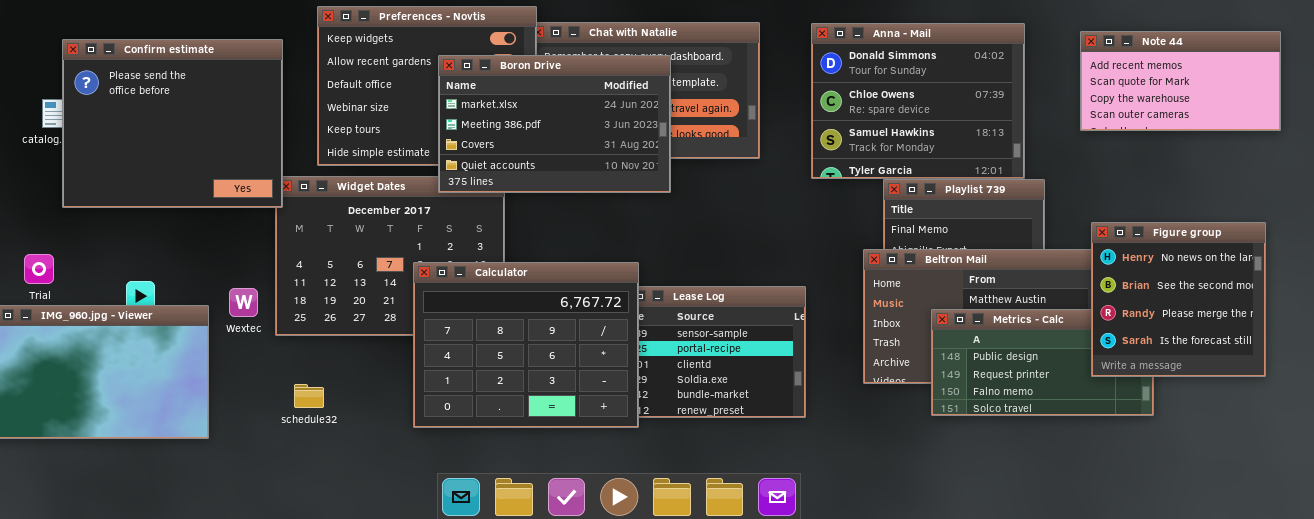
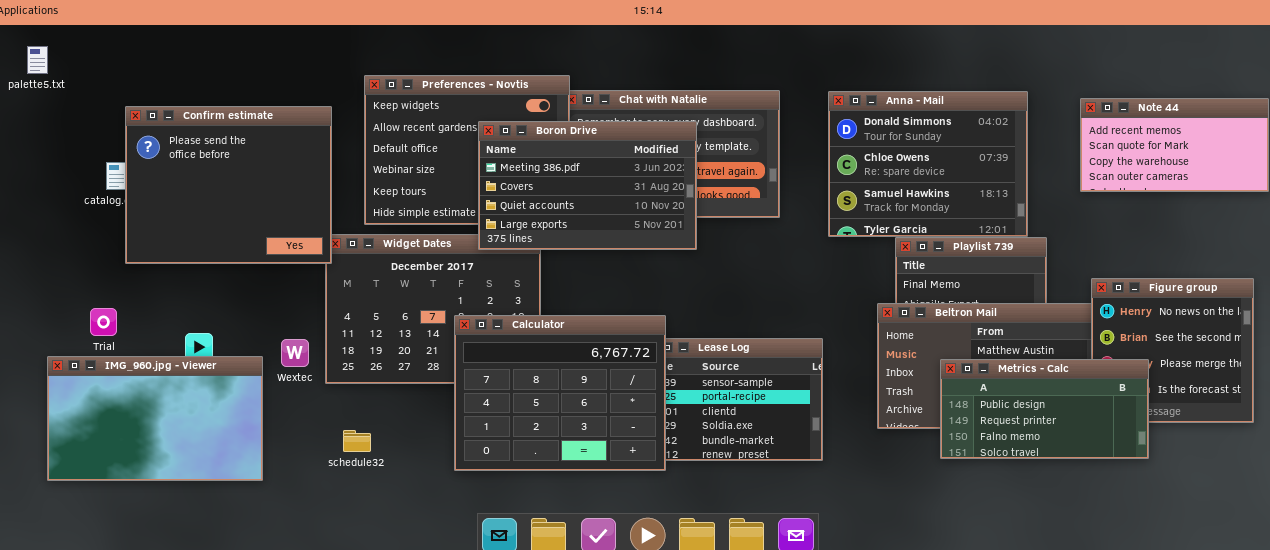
Boron Drive: [438,55,671,193] -> [478,121,697,250], scrolled down 1 row
Metrics - Calc: [931,309,1154,416] -> [940,359,1149,459], raised

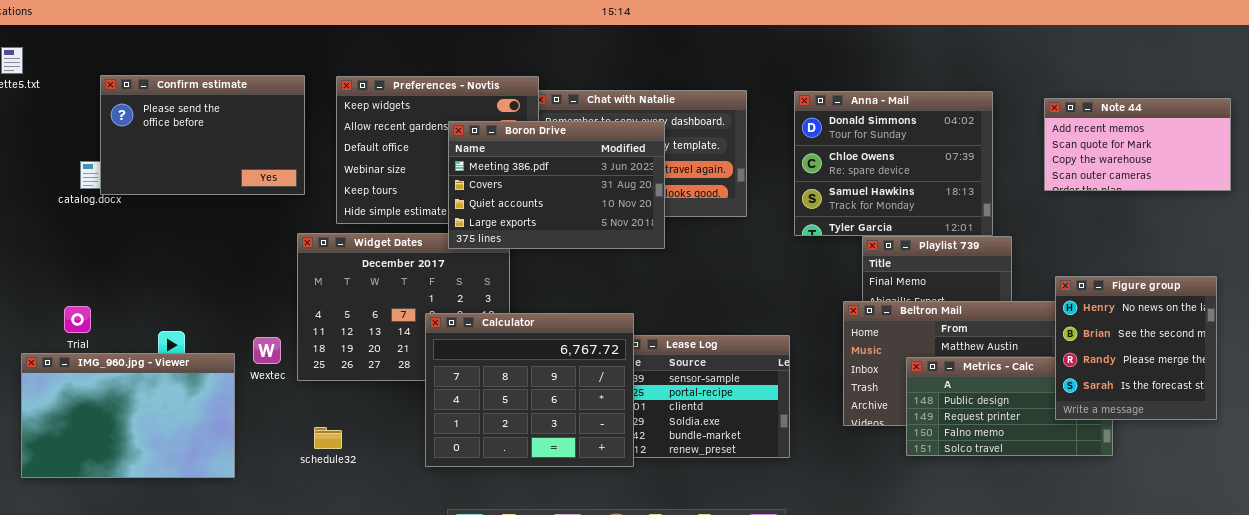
Confirm estimate: [125,106,332,264] -> [100,75,305,195], moved, resized
Figure group: [1091,278,1254,423] -> [1055,276,1217,420], raised

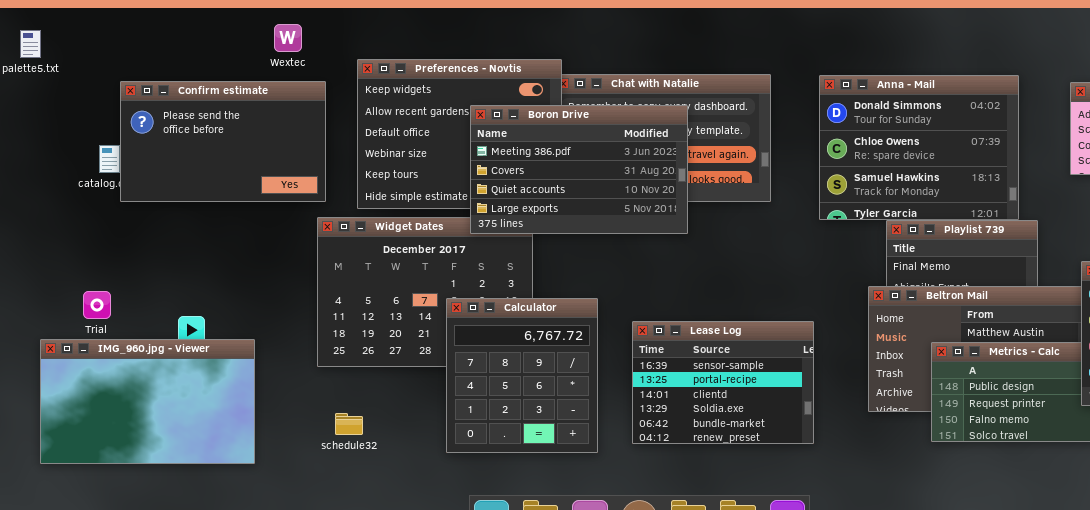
Confirm estimate: [100,75,305,195] -> [120,81,326,202], moved
Calculator: [425,313,634,467] -> [446,298,598,453], resized
Wextec: [253,337,281,364] -> [274,24,302,52], moved

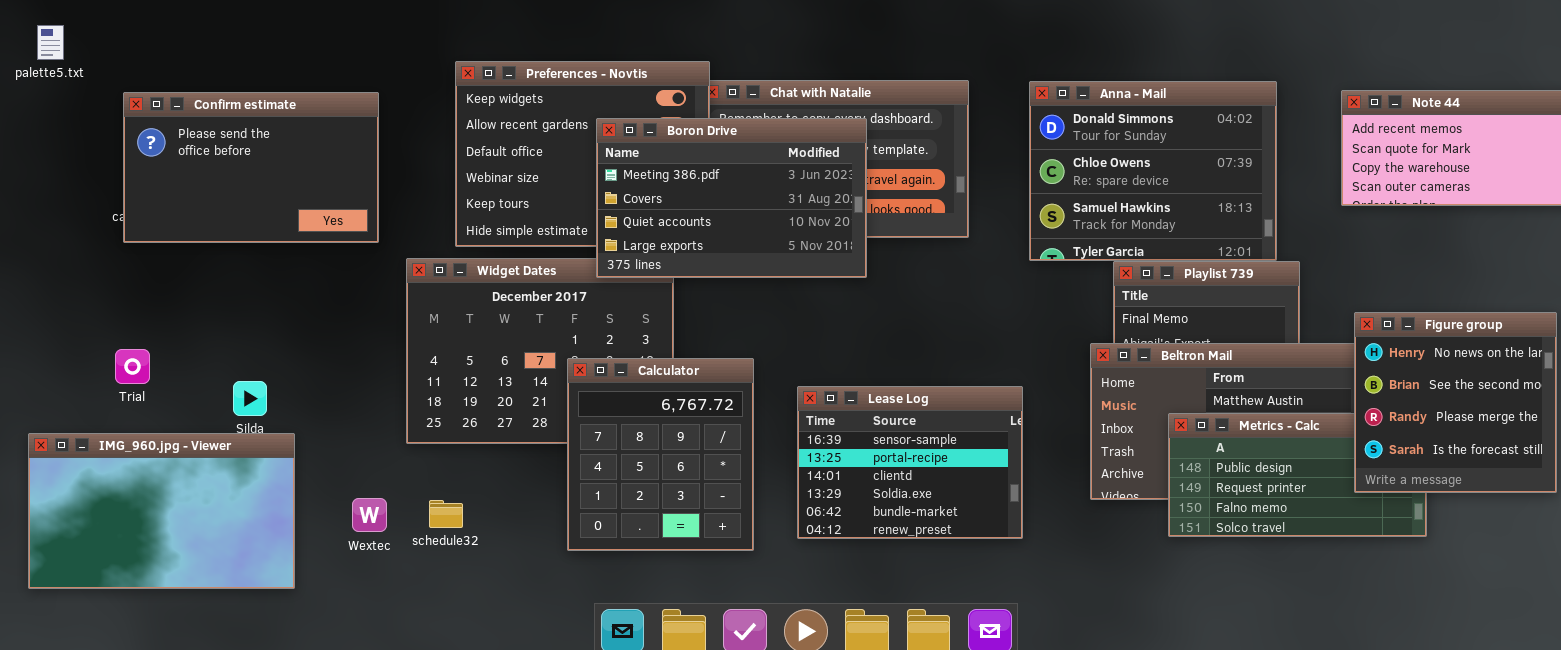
Wextec: [274,24,302,52] -> [352,498,387,532], moved
Confirm estimate: [120,81,326,202] -> [123,92,379,243], moved
IMG_960.jpg - Viewer: [40,339,255,464] -> [28,433,295,589], moved

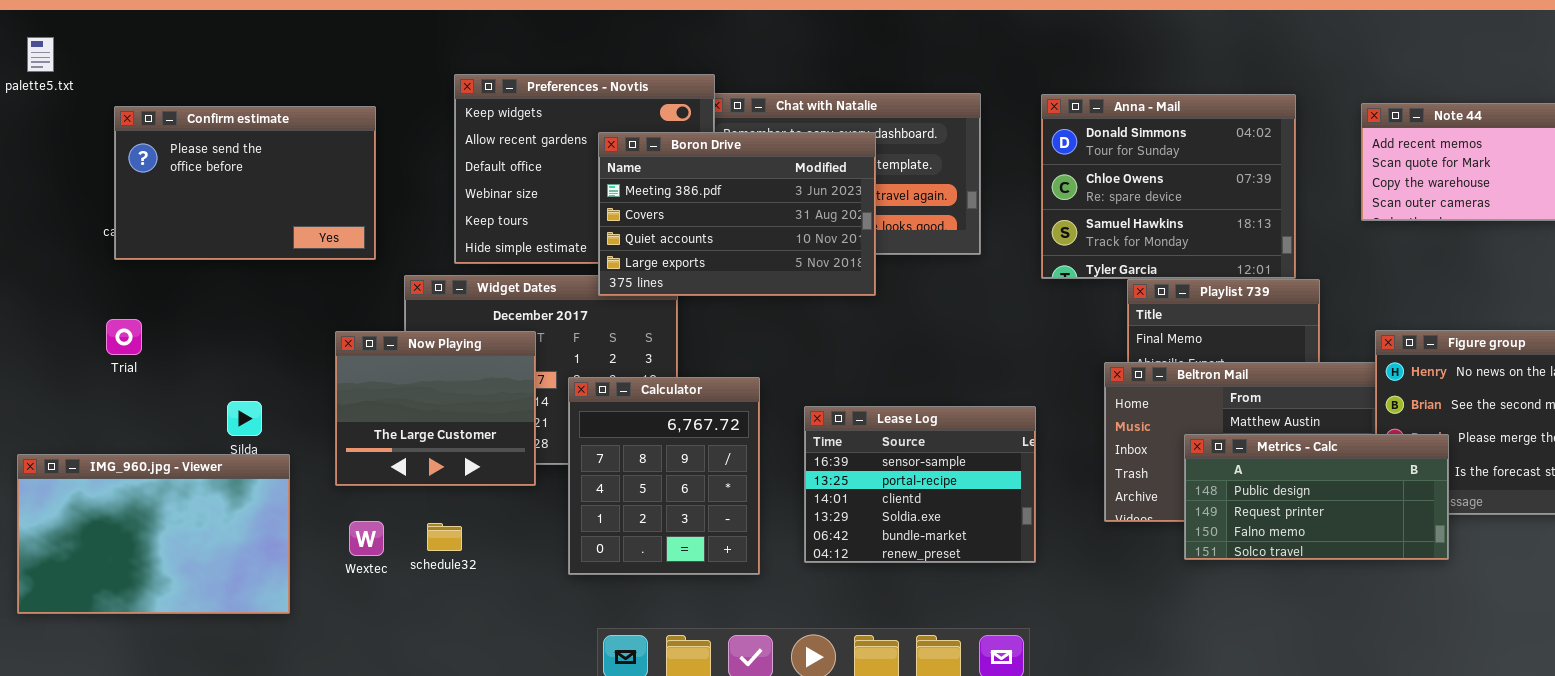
Now Playing: none -> [335,331,536,486], opened
Trial: [115,349,150,384] -> [106,319,142,355], moved
Metrics - Calc: [1168,413,1427,537] -> [1184,434,1449,560], raised

